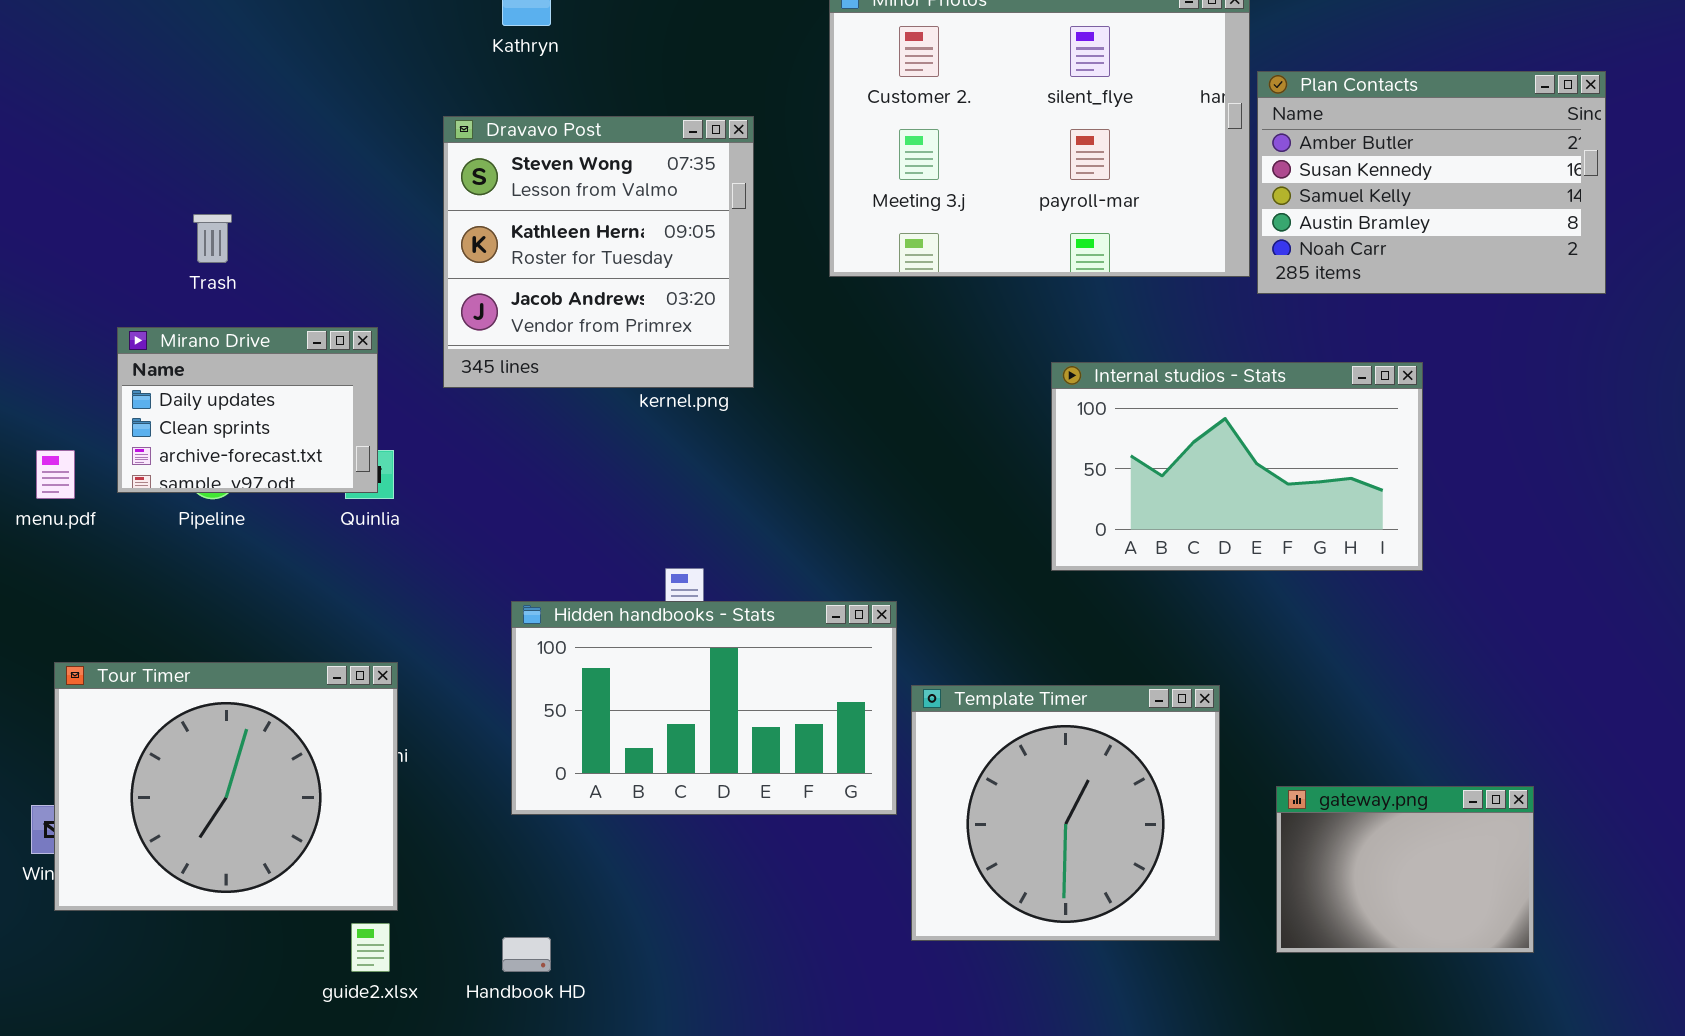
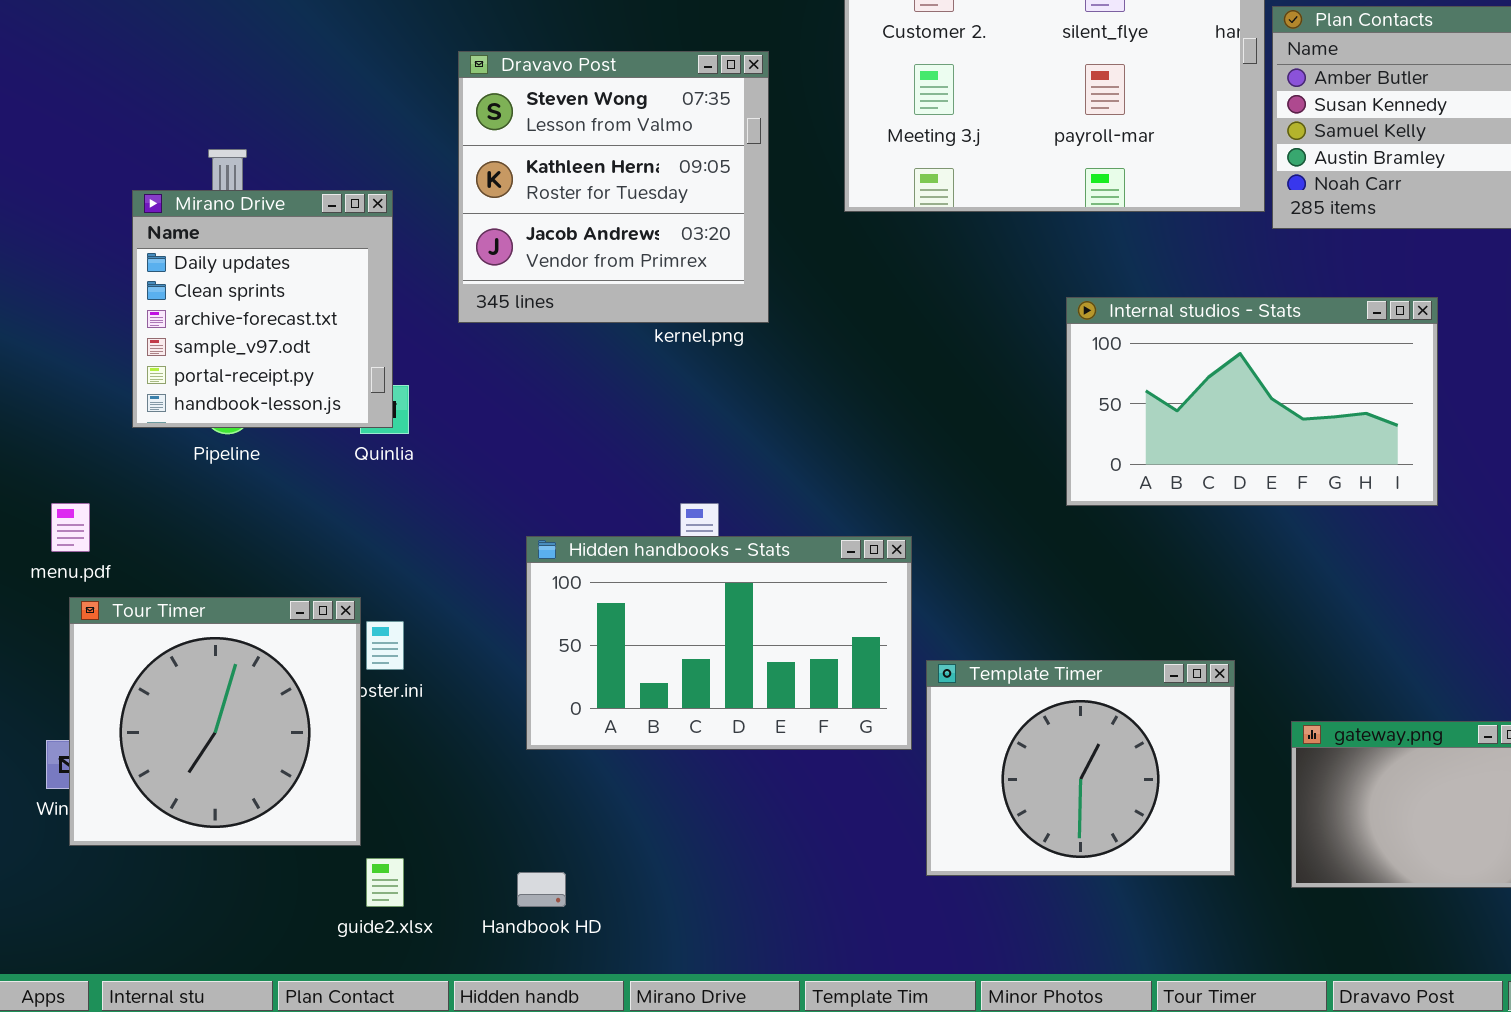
Mirano Drive: [117,327,378,493] -> [132,190,393,428], resized
menu.pdf: [36,450,75,499] -> [51,503,90,552], moved
Tour Timer: [54,662,398,911] -> [69,597,361,846], resized
Template Timer: [911,685,1220,941] -> [926,660,1235,876], resized

